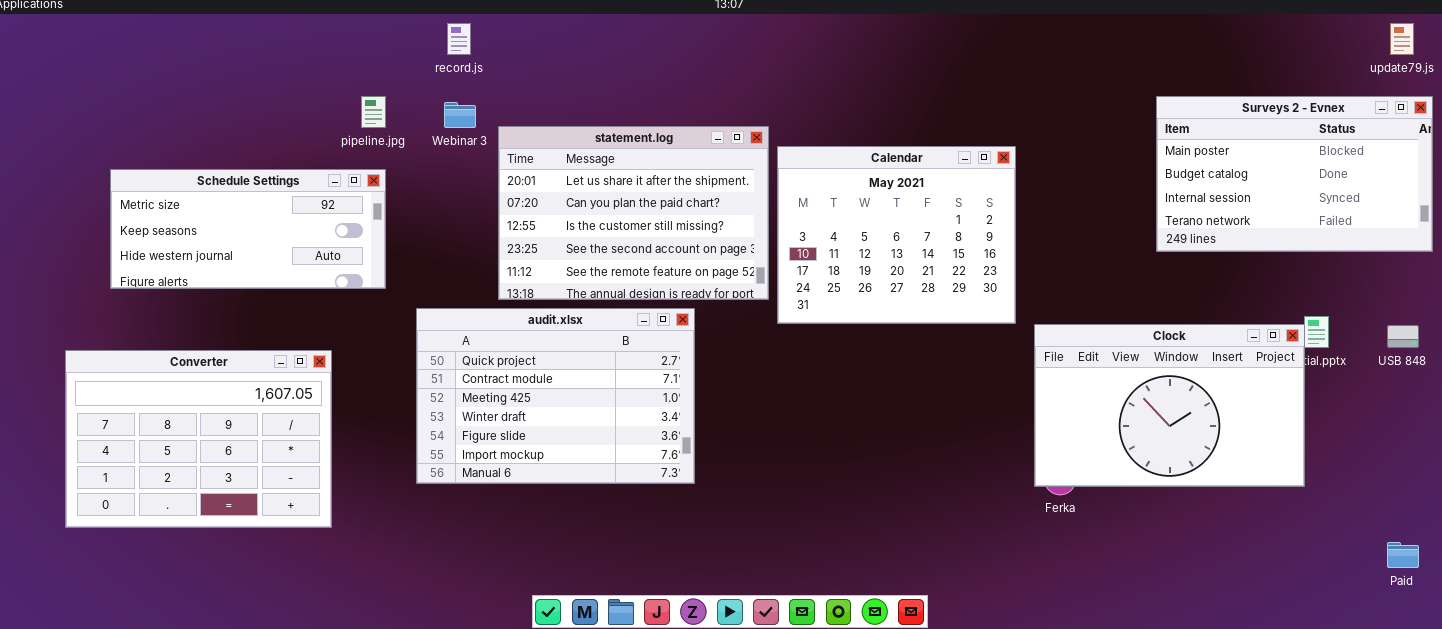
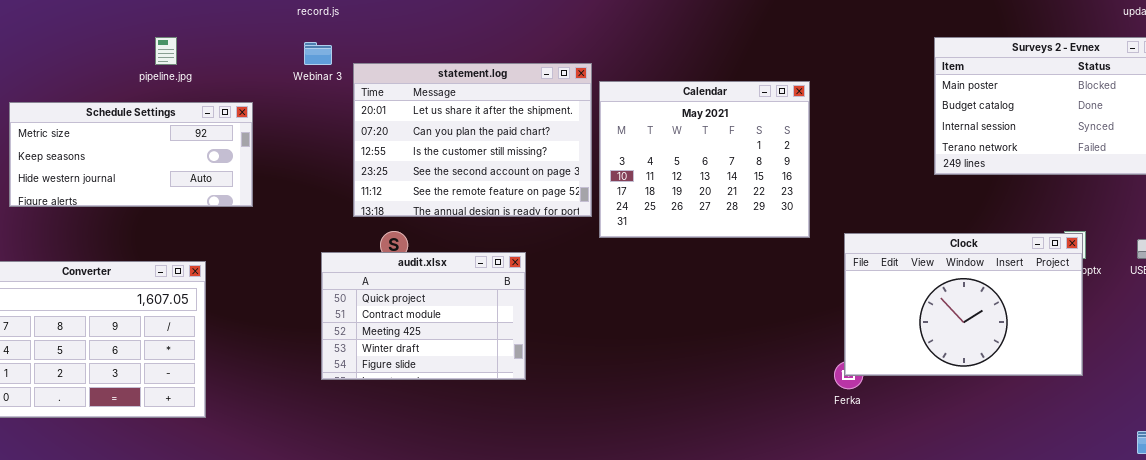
pipeline.jpg: [361,96,386,128] -> [155,37,177,65], moved
audit.xlsx: [416,308,695,484] -> [321,252,526,380], resized
Clock: [1034,324,1305,487] -> [844,233,1083,376], moved

